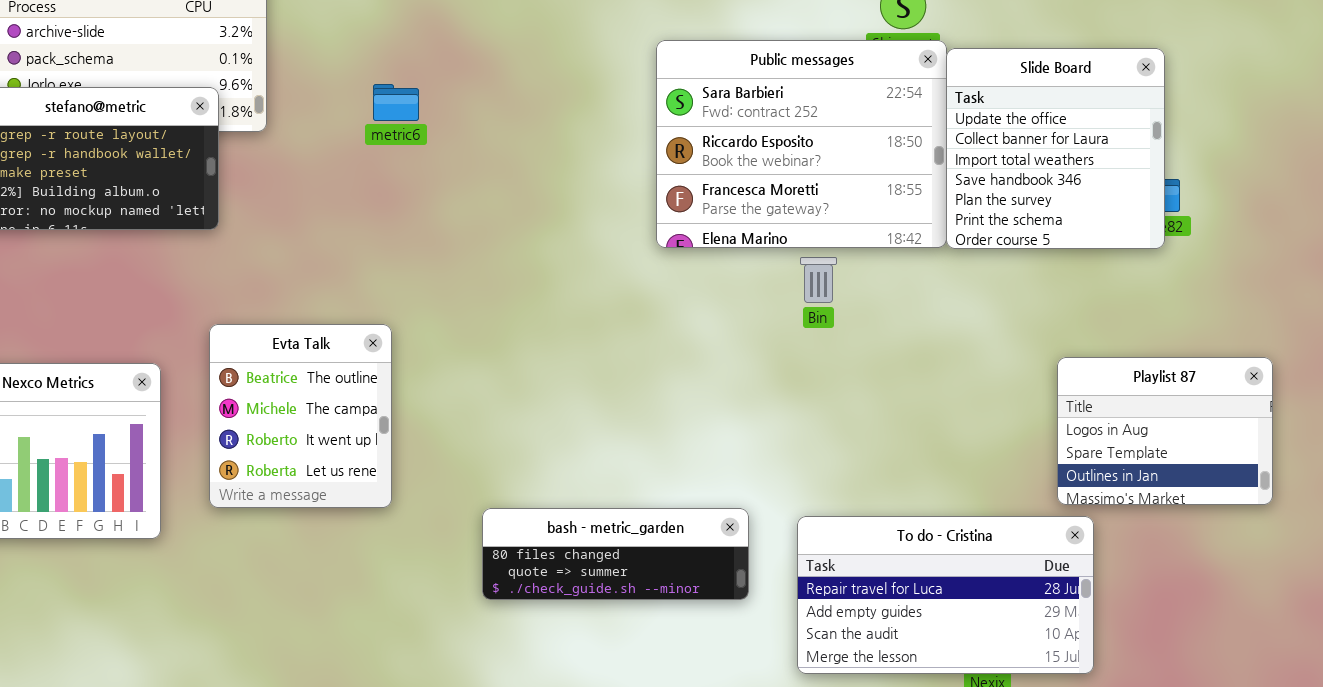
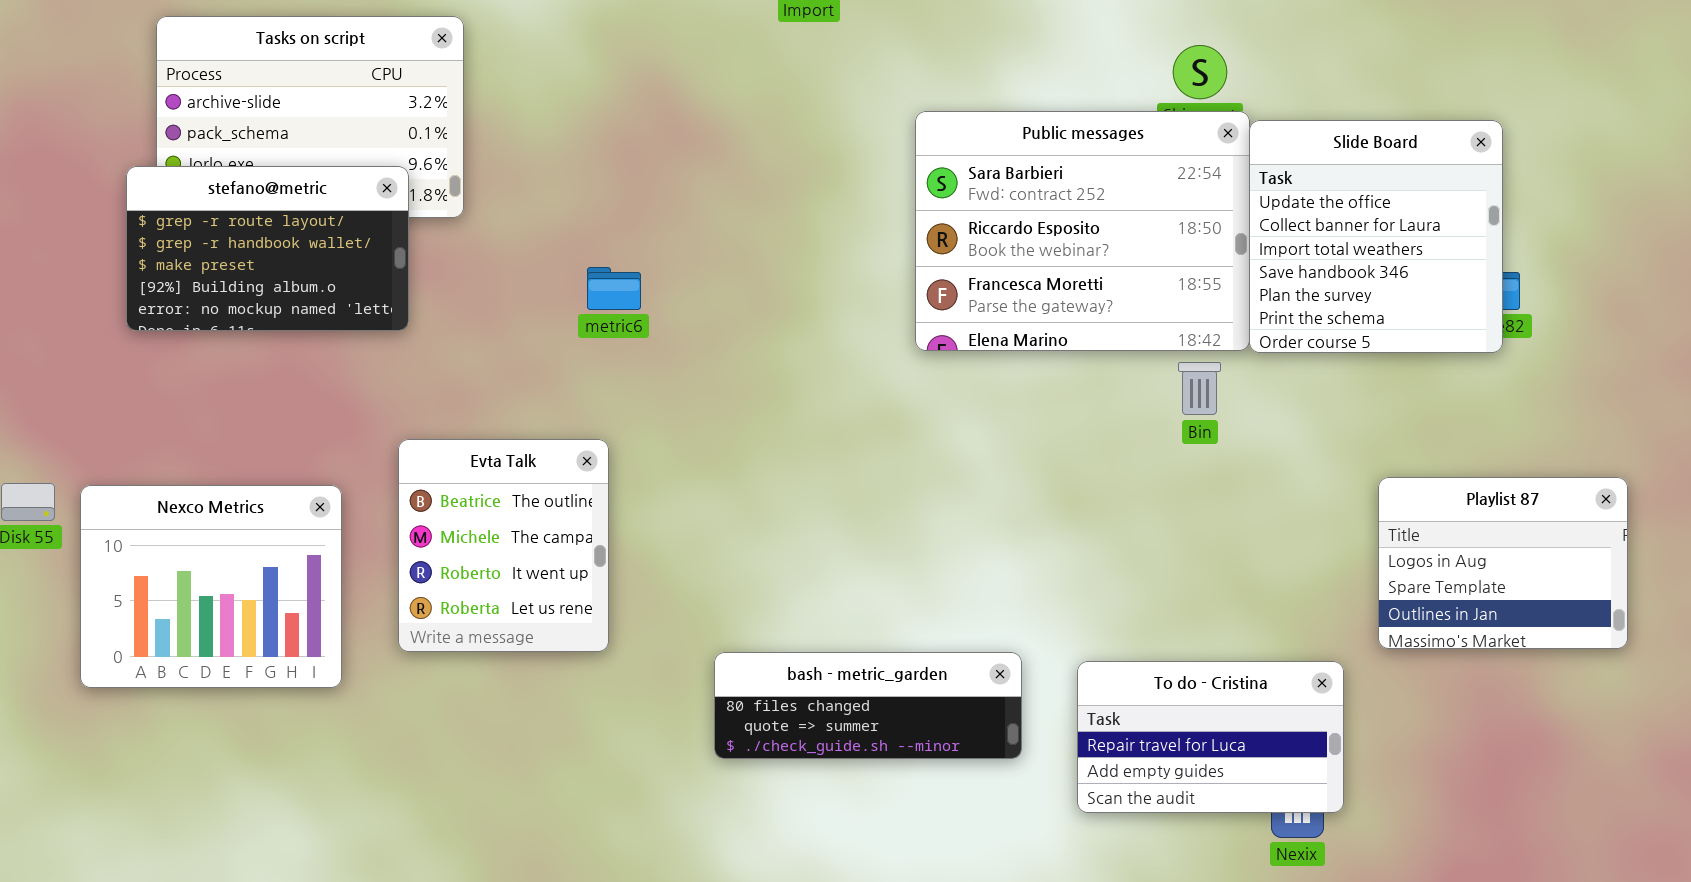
metric6: [373,84,419,121] -> [587,267,641,310], moved
Bin: [800,257,837,303] -> [1178,362,1221,415], moved
To do - Cristina: [797,516,1094,674] -> [1077,661,1344,813], resized

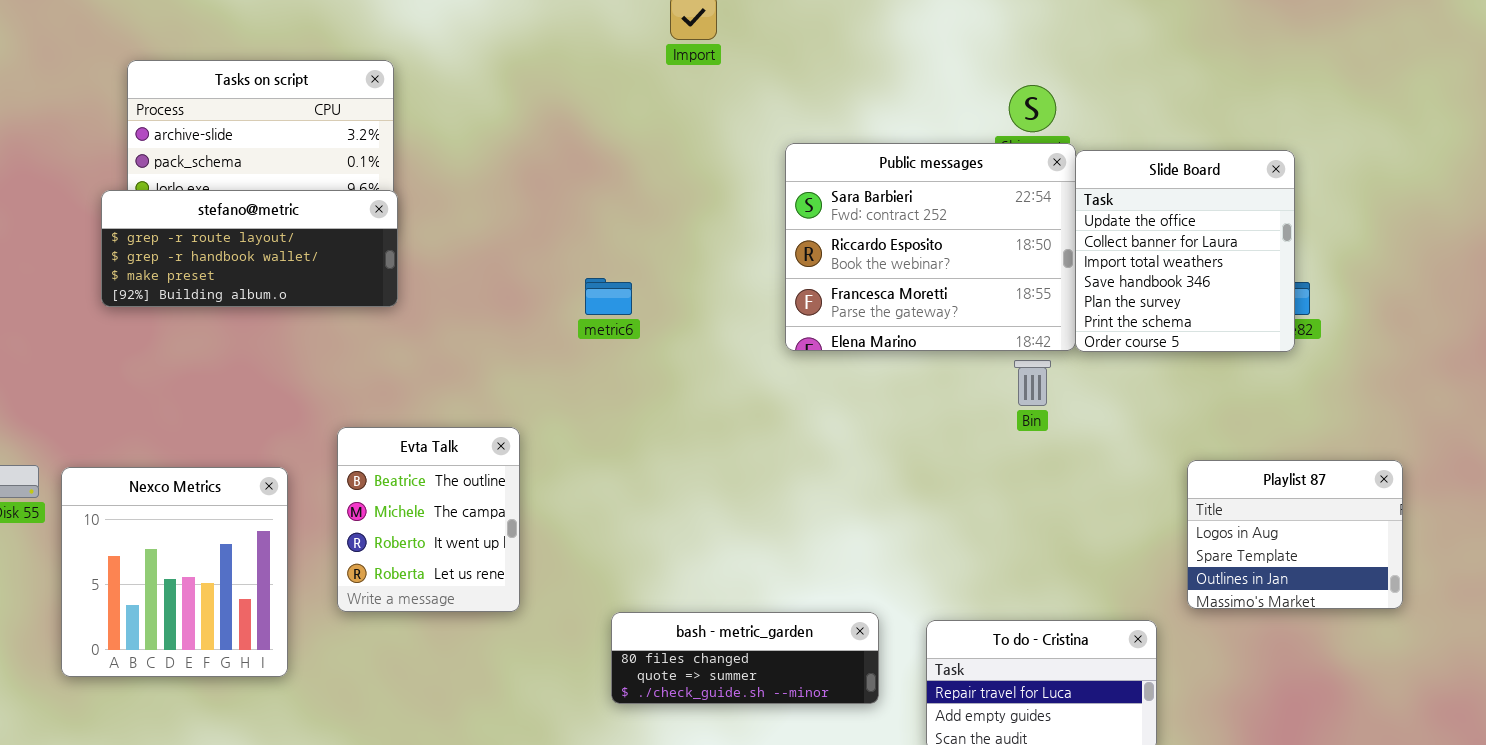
stefano@metric: [126,166,409,331] -> [101,190,398,307], resized
metric6: [587,267,641,310] -> [585,278,632,315], moved
Nexco Metrics: [80,485,342,688] -> [61,467,288,677], resized

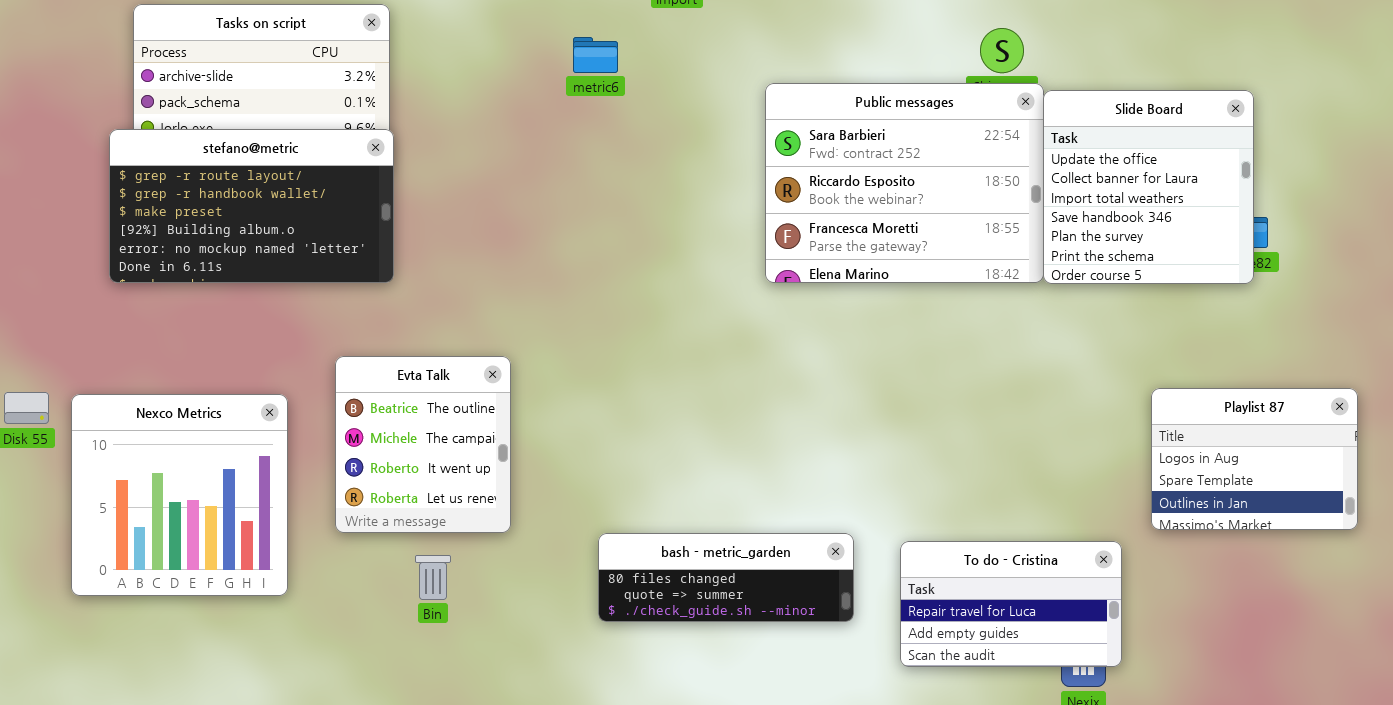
stefano@metric: [101,190,398,307] -> [109,129,394,283], resized
metric6: [585,278,632,315] -> [573,37,618,73], moved
Bin: [1014,360,1051,406] -> [415,555,451,600], moved

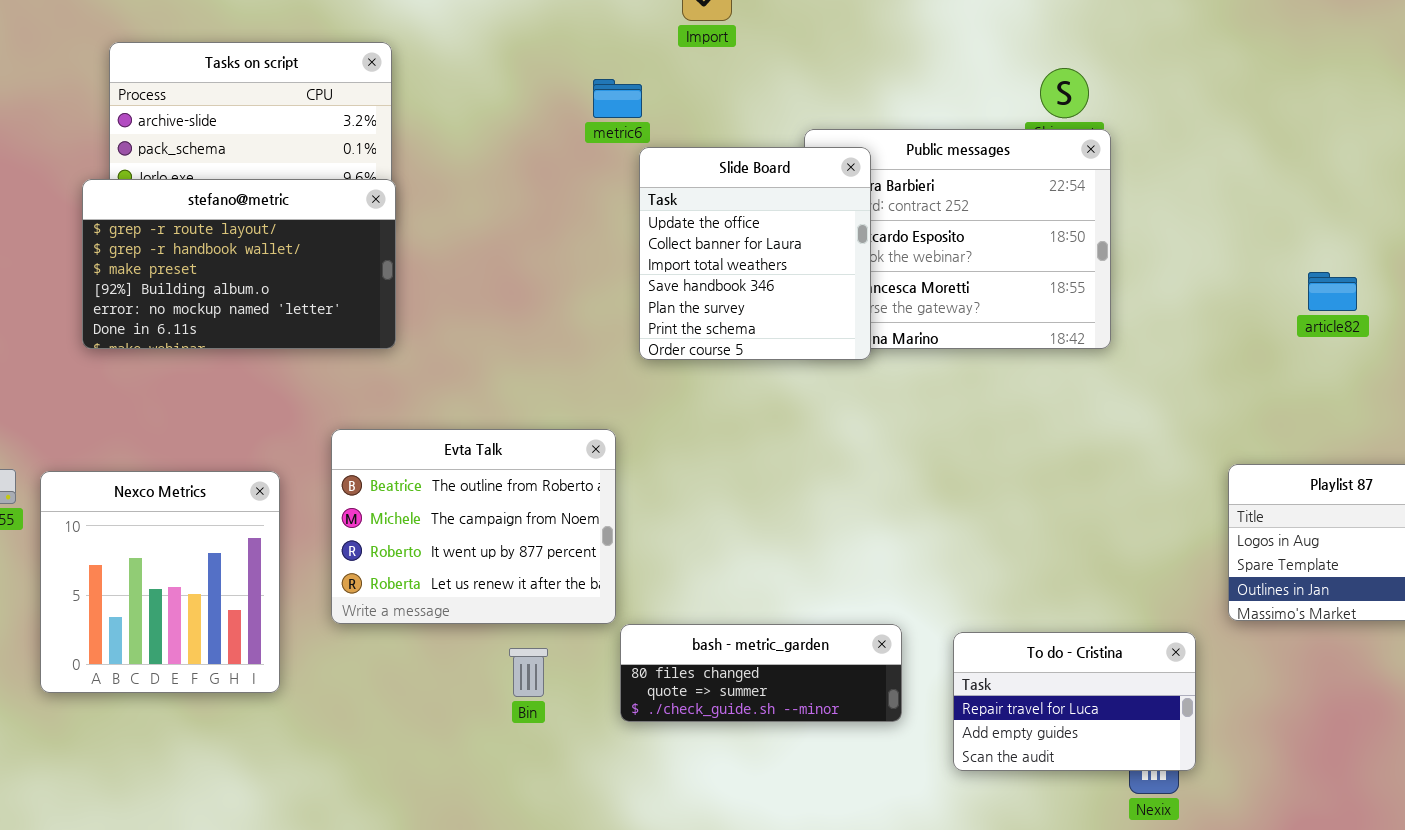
Slide Board: [1043,90,1254,284] -> [639,147,871,360], moved
Evta Talk: [335,356,511,533] -> [331,429,616,624], resized
Bin: [415,555,451,600] -> [509,648,548,697], moved

